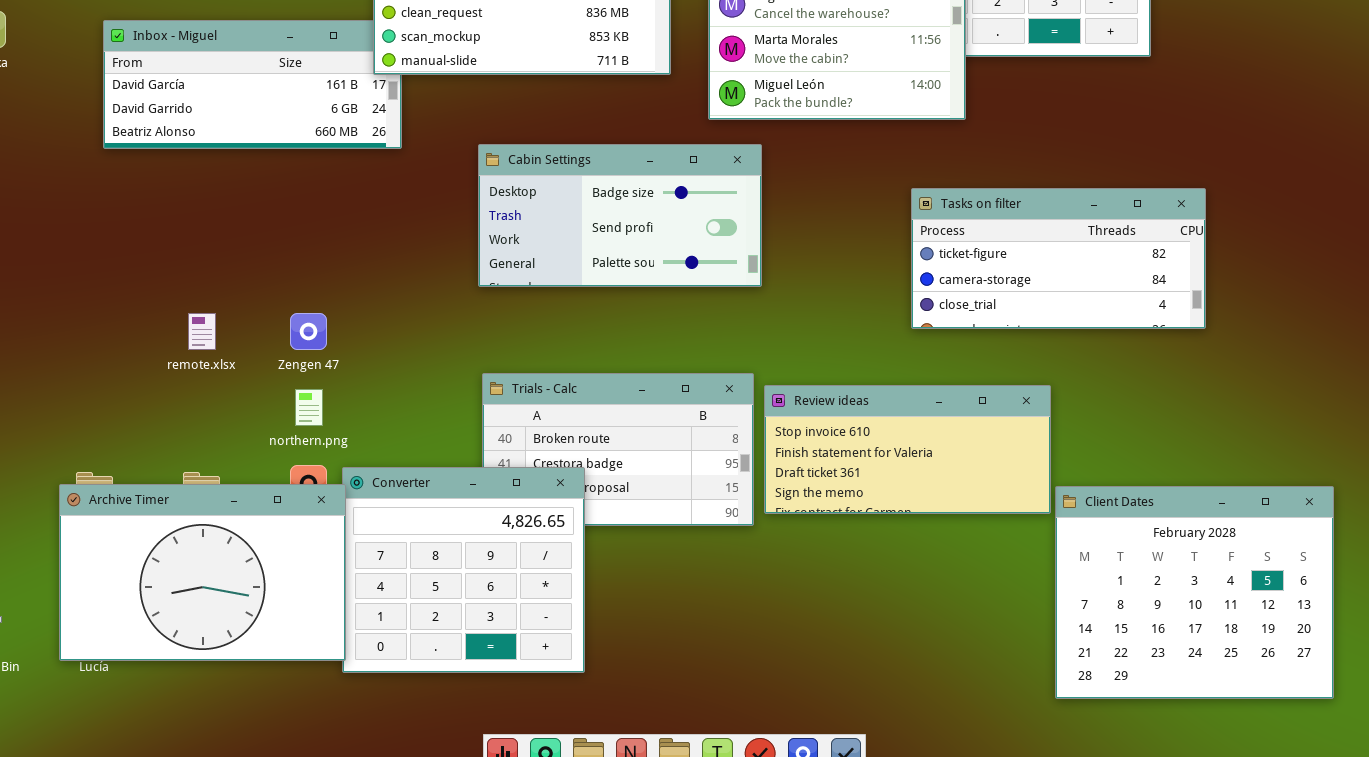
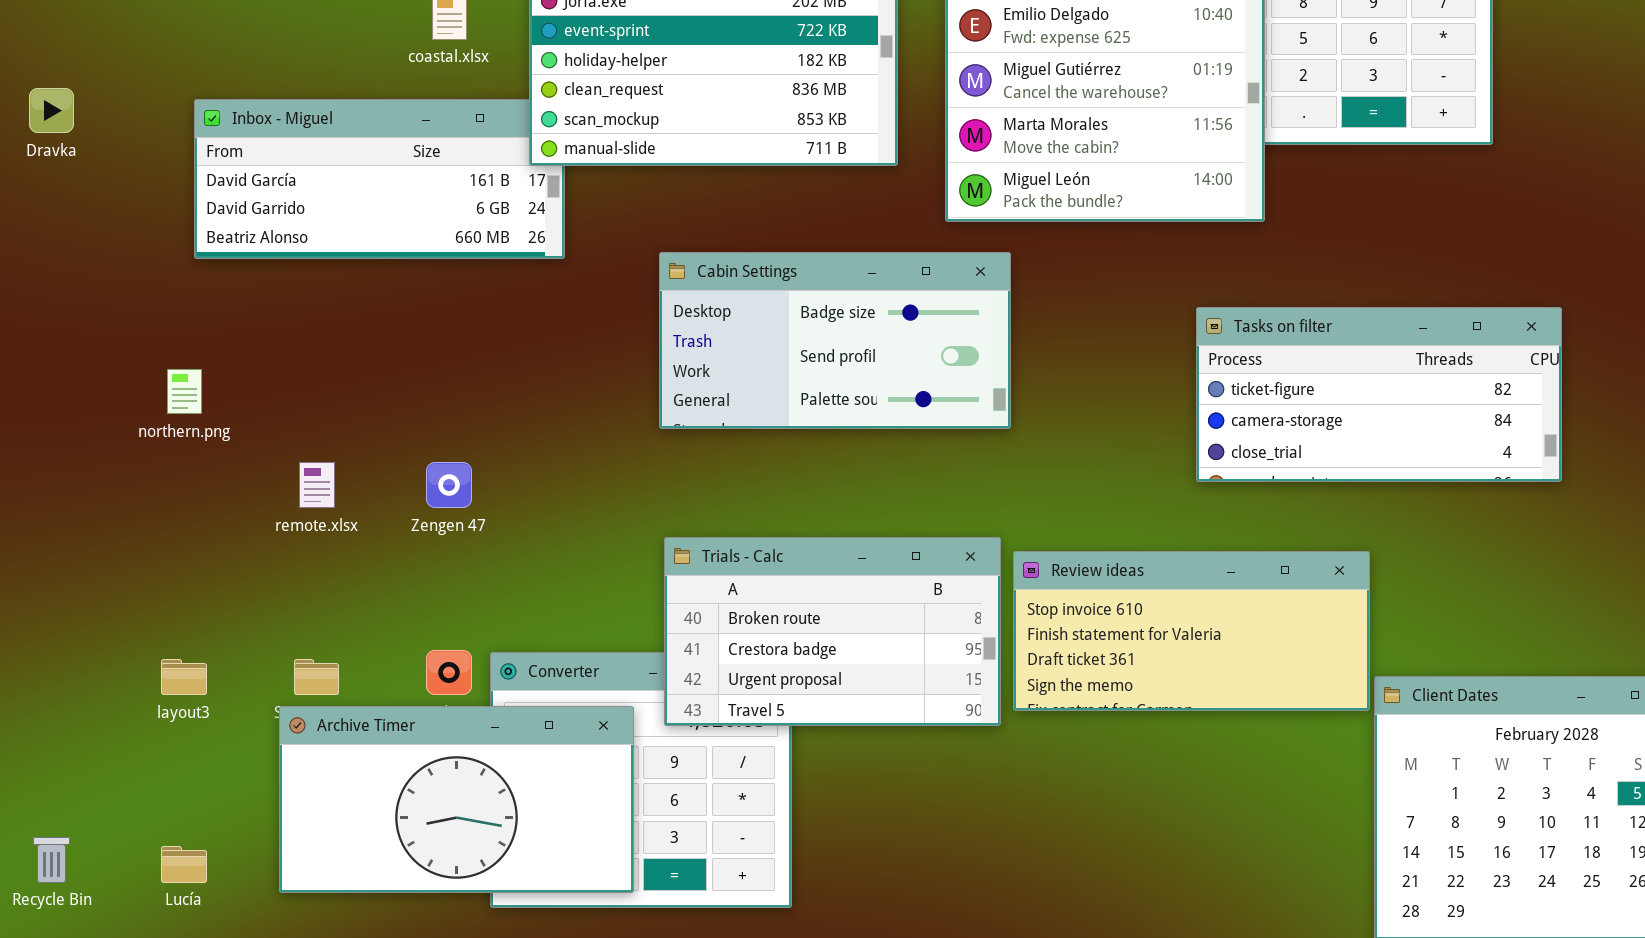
Trials - Calc: [482,373,754,526] -> [664,537,1001,726], raised
northern.png: [295,389,323,426] -> [167,369,202,414], moved
Archive Timer: [59,484,346,661] -> [279,706,634,893], moved, resized

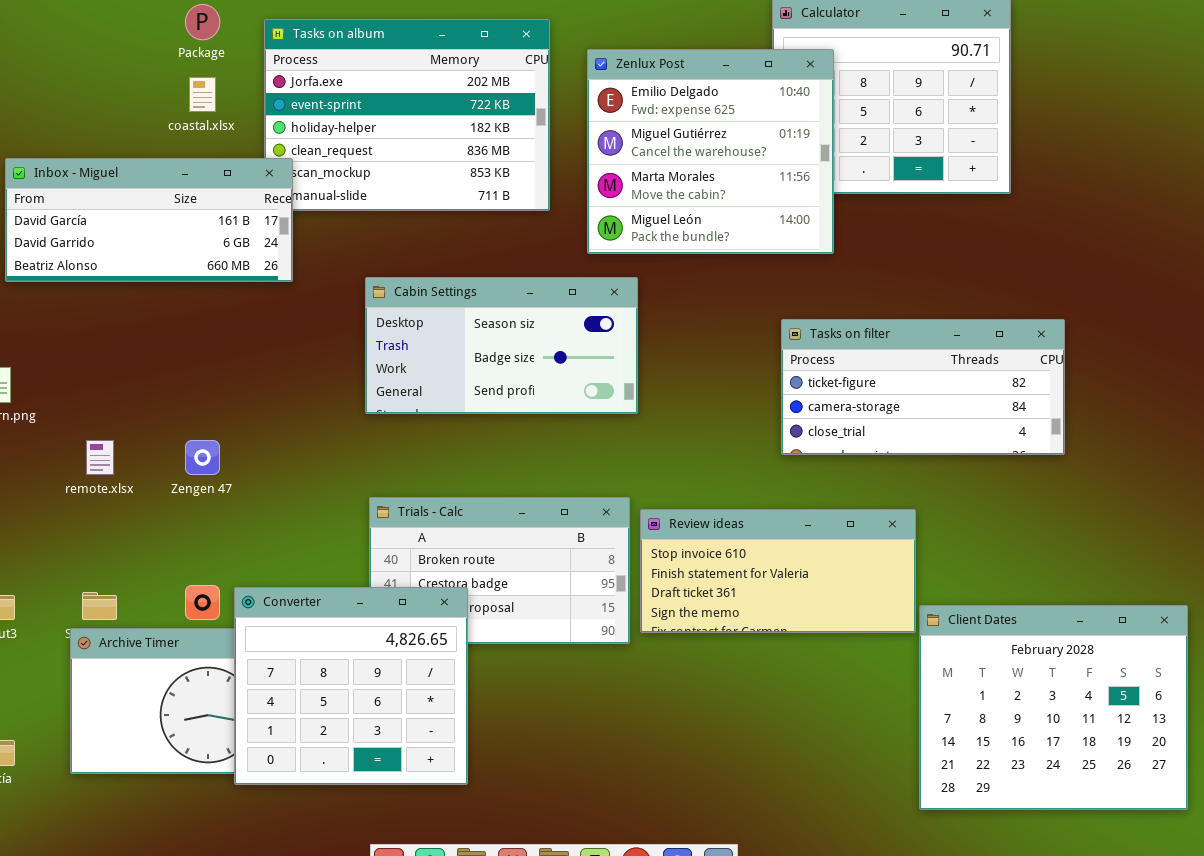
Inbox - Miguel: [194,99,565,259] -> [5,158,293,282], raised
Cabin Settings: [659,252,1011,429] -> [365,277,638,414], scrolled up 1 row
Converter: [490,652,792,908] -> [234,587,468,785], raised

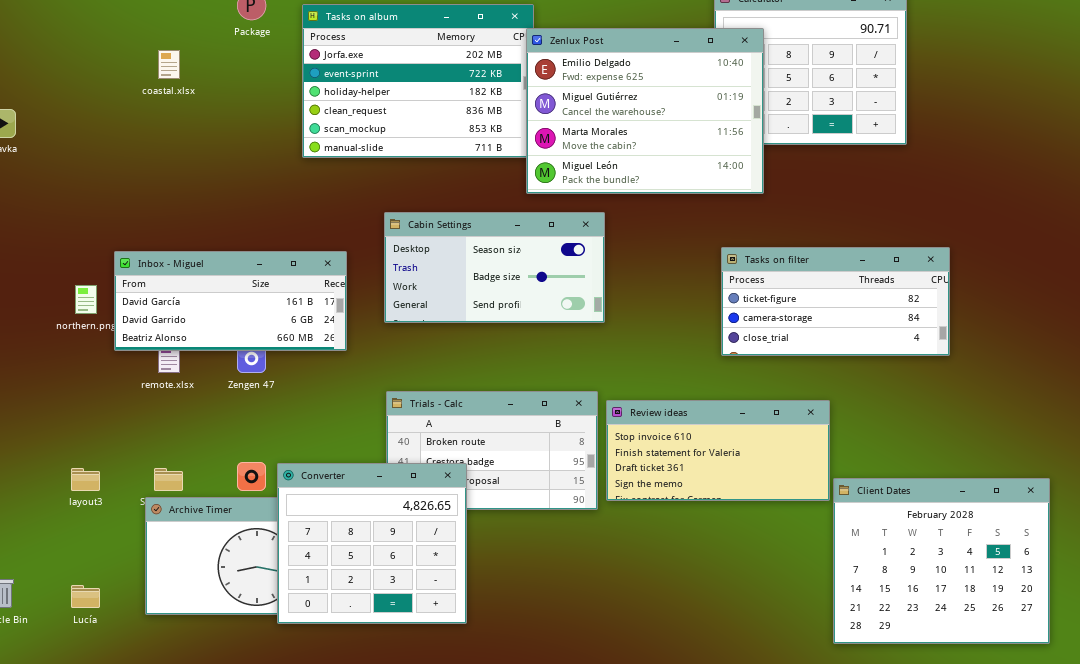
Zenlux Post: [587,49,834,254] -> [526,28,764,194], resized
coastal.xlsx: [189,77,216,112] -> [158,50,180,79], moved
Inbox - Miguel: [5,158,293,282] -> [114,251,347,351], moved

